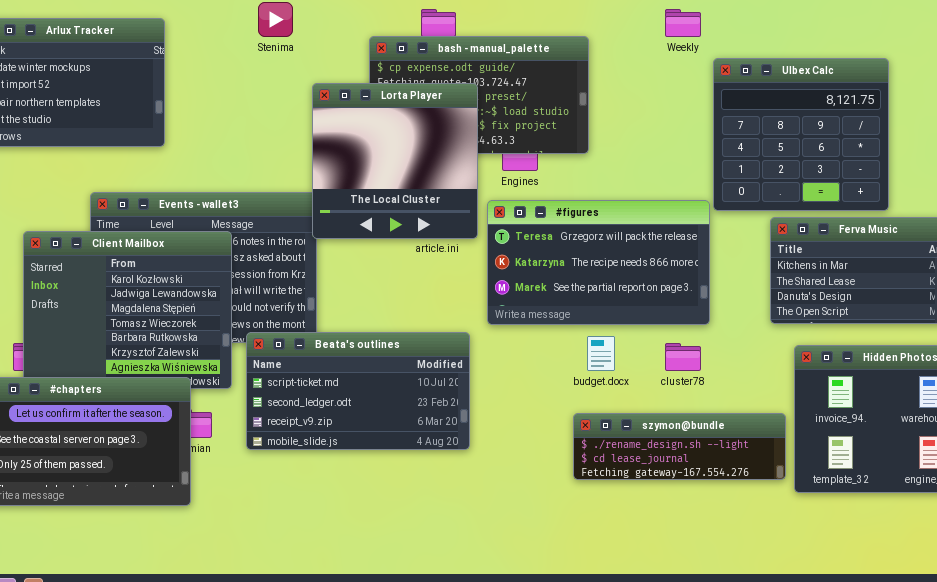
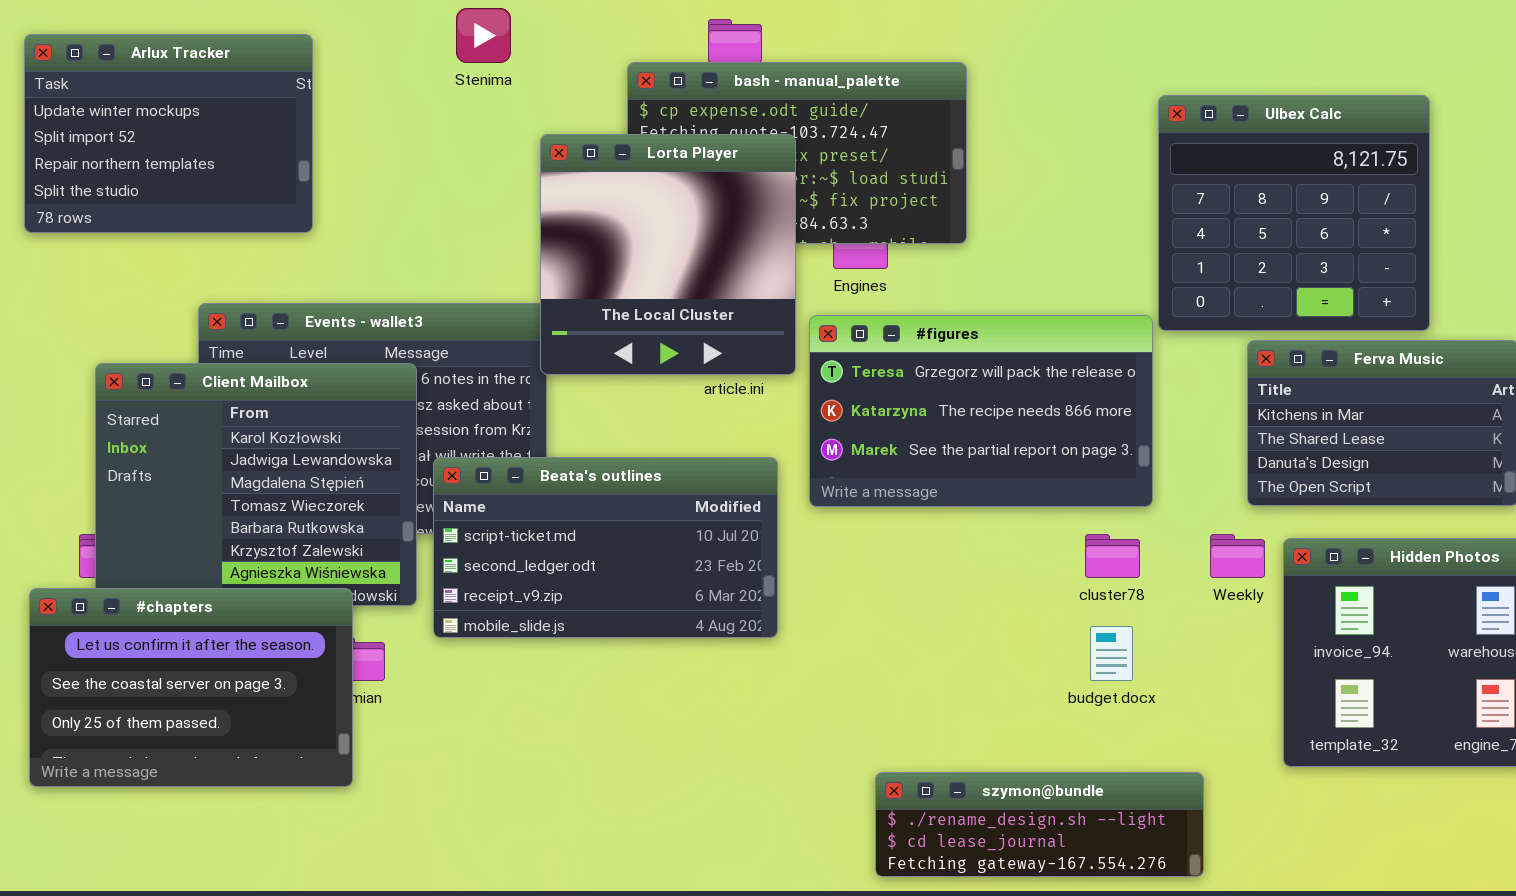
Weekly: [665,9,701,37] -> [1210,534,1265,578], moved
Beata's outlines: [246,332,470,450] -> [433,457,778,638], moved
budget.docx: [587,336,615,371] -> [1090,626,1133,681], moved
szymon@bundle: [573,413,786,480] -> [875,772,1204,877], moved

